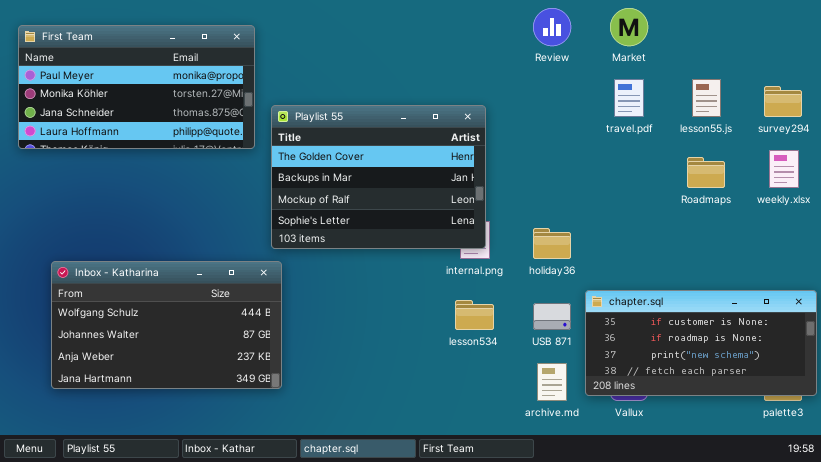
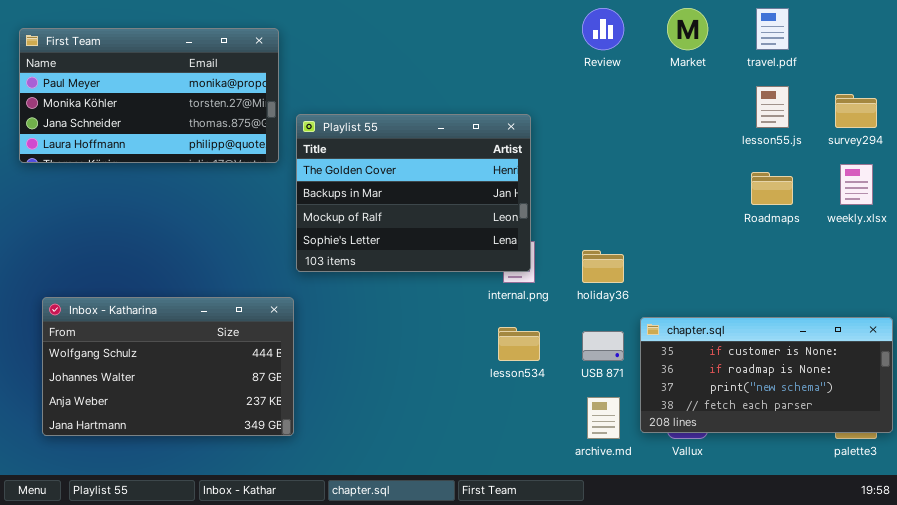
travel.pdf: [614,79,644,117] -> [756,8,789,50], moved
Inbox - Katharina: [51,261,282,389] -> [42,297,294,436], moved

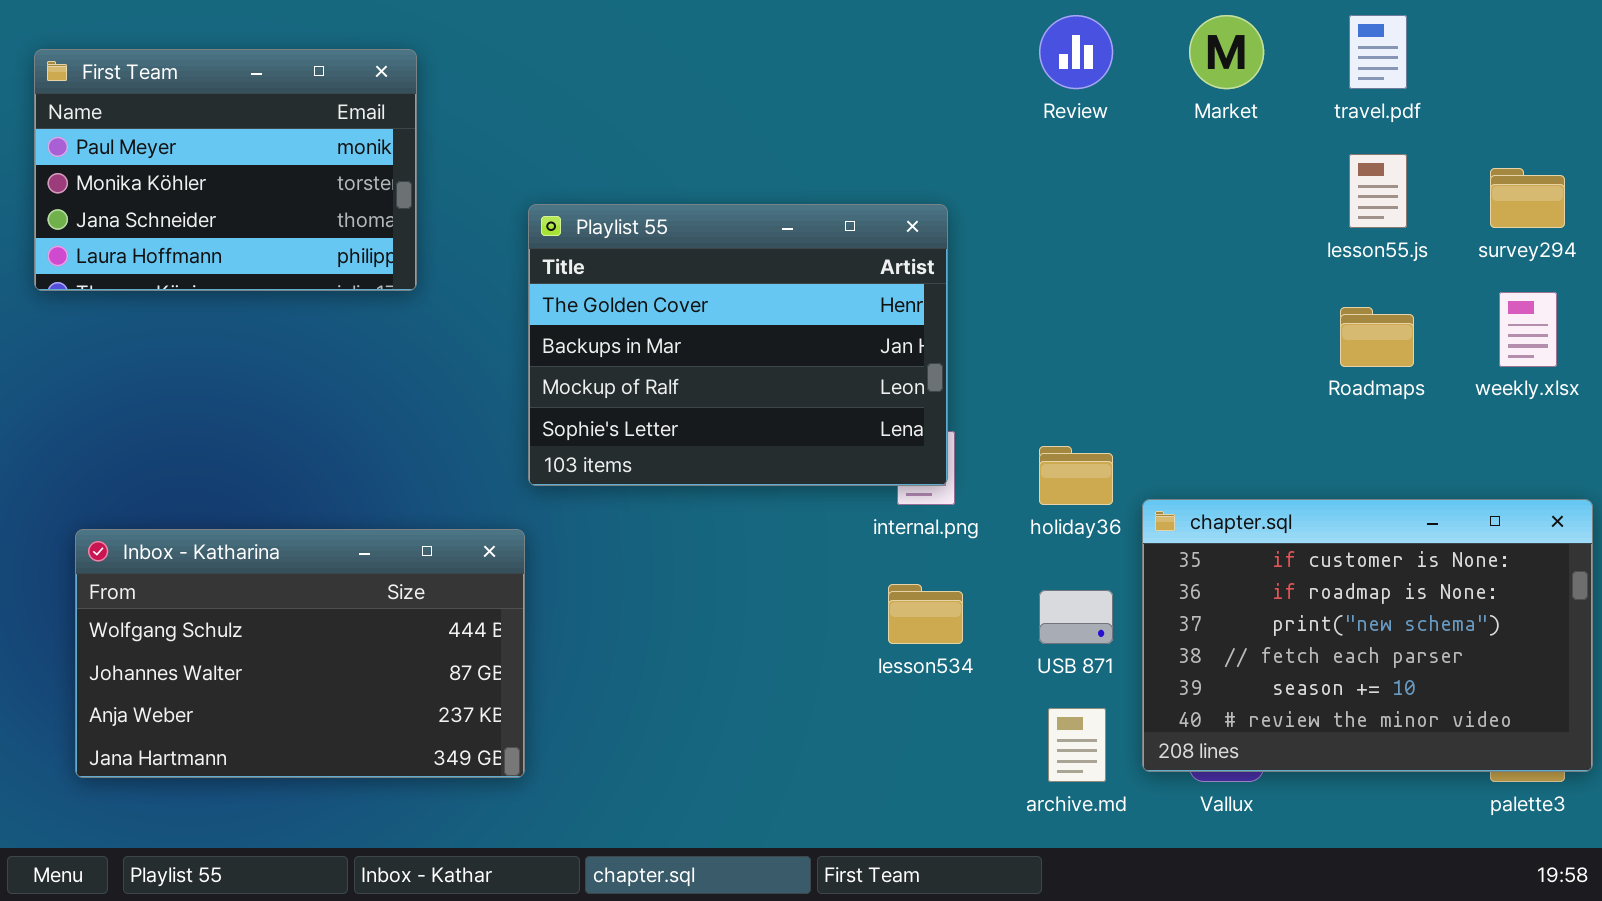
First Team: [19,28,279,163] -> [34,49,417,291], resized
chapter.sql: [640,317,893,433] -> [1142,499,1593,772], resized

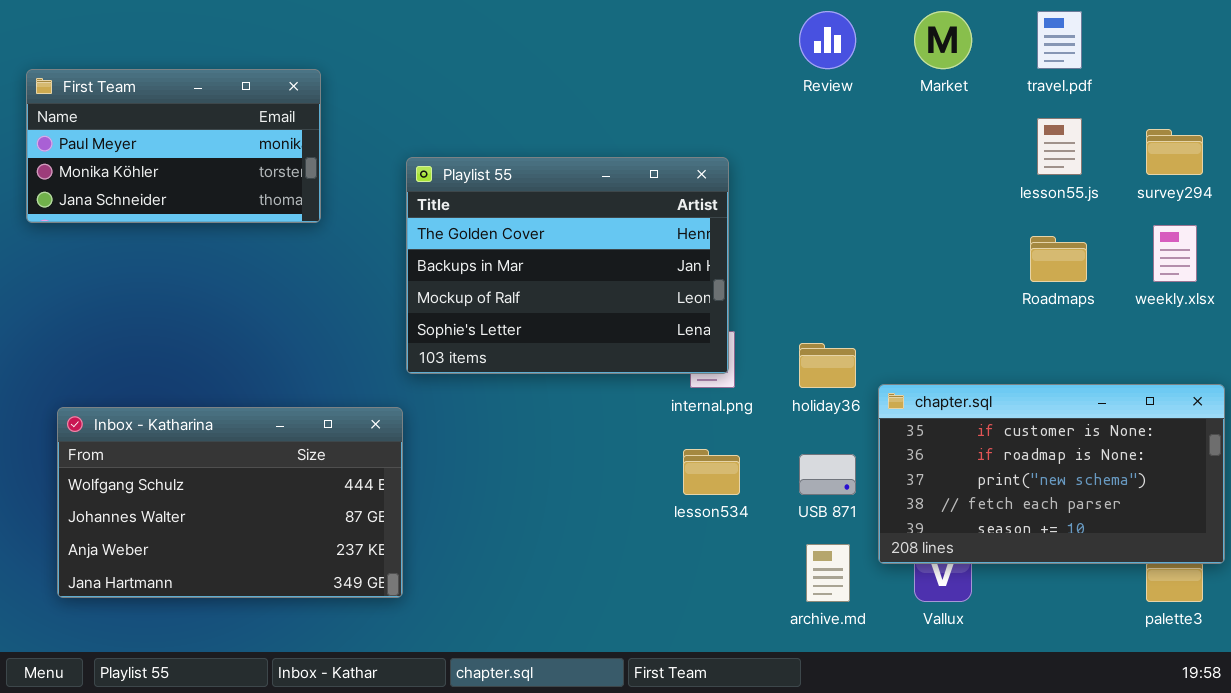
First Team: [34,49,417,291] -> [26,69,321,223], resized
chapter.sql: [1142,499,1593,772] -> [878,384,1225,564], resized

